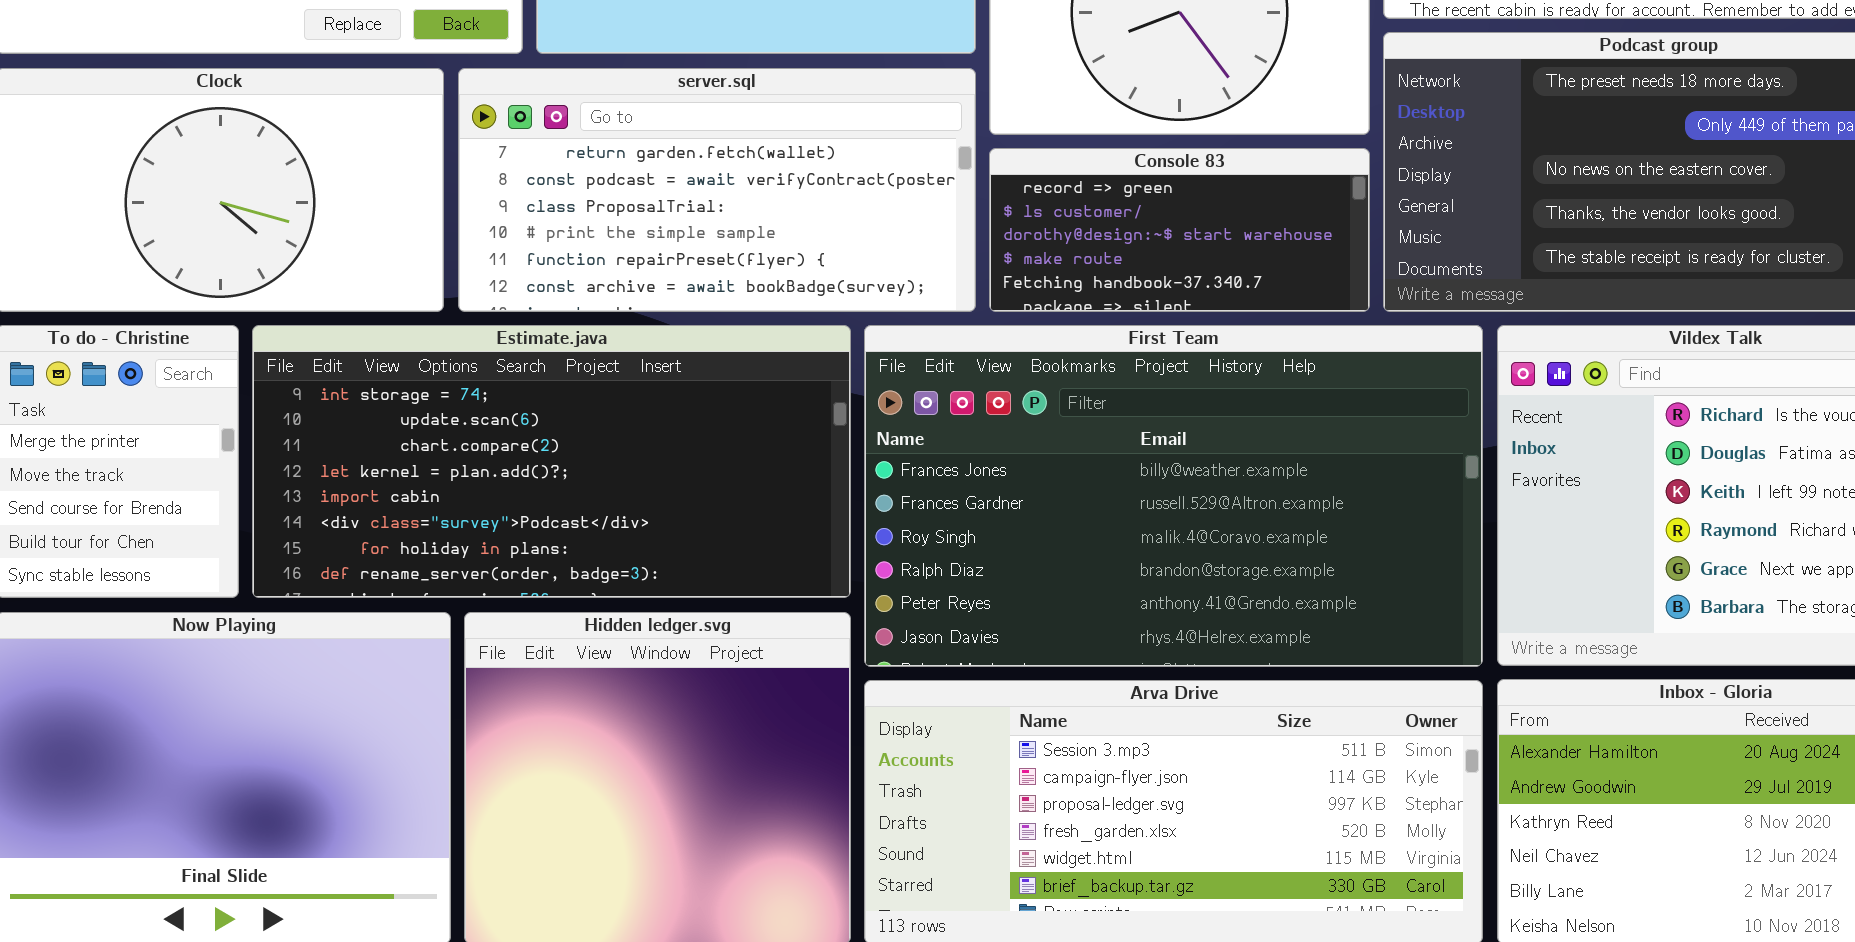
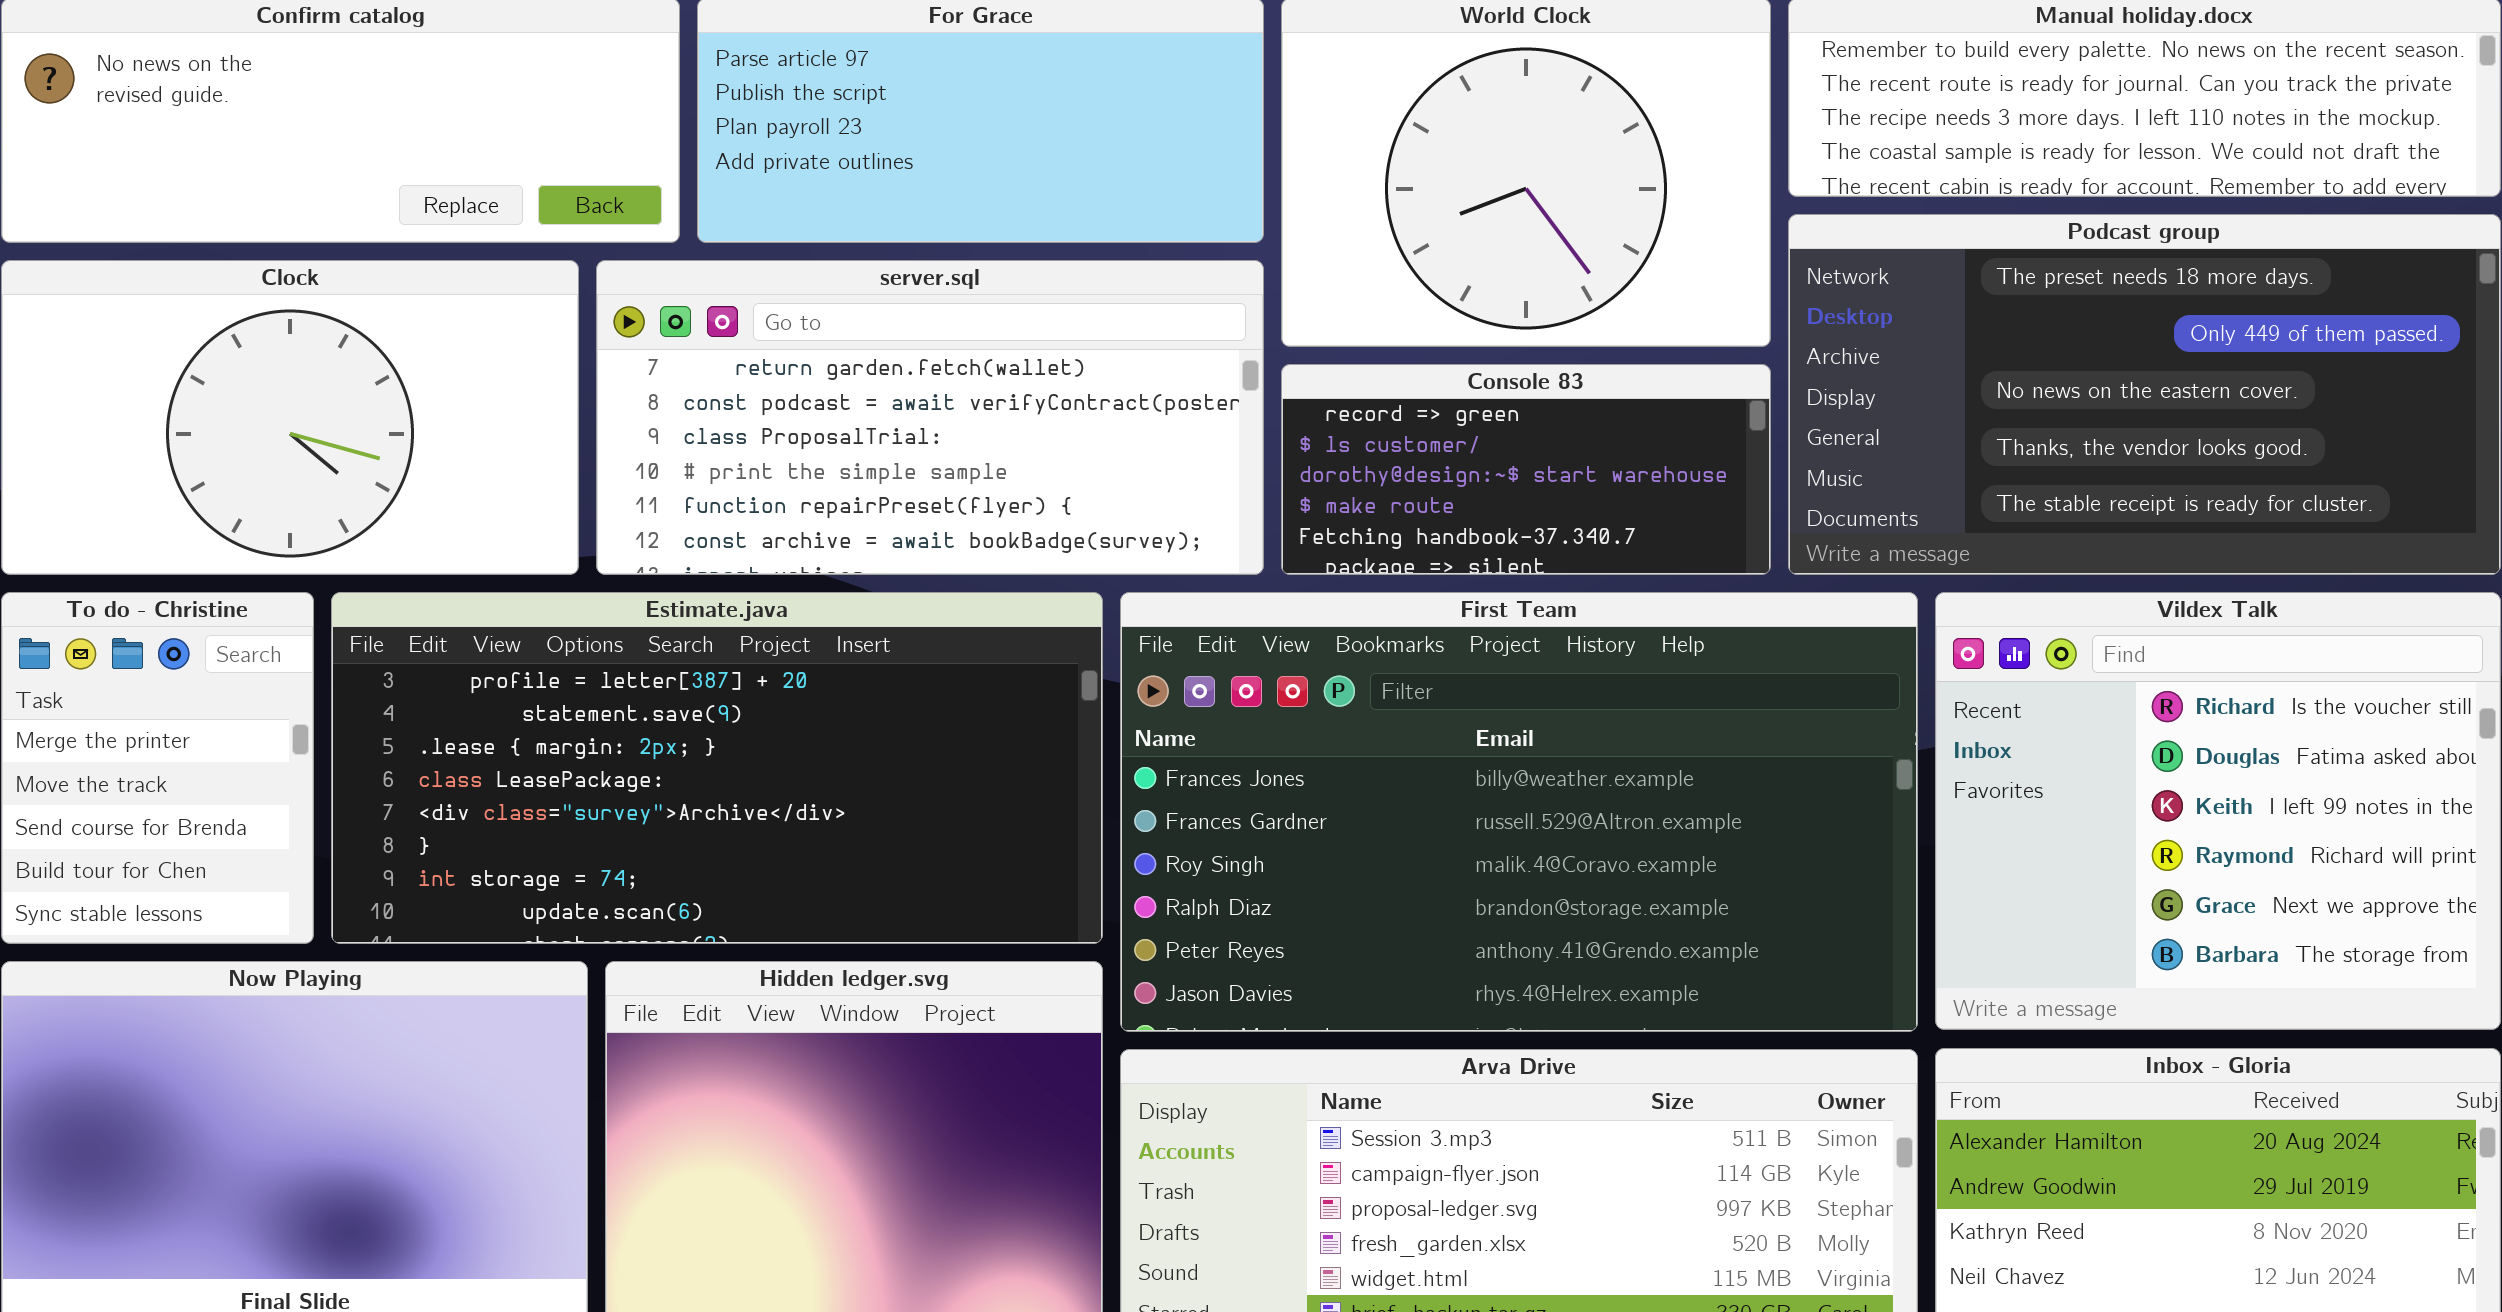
Estimate.java: [252,325,851,598] -> [331,592,1103,944], scrolled up 6 rows

